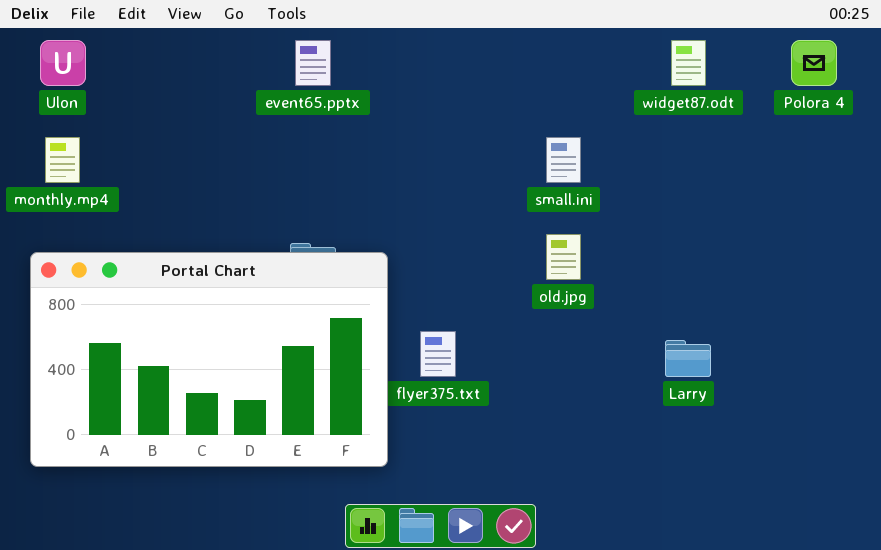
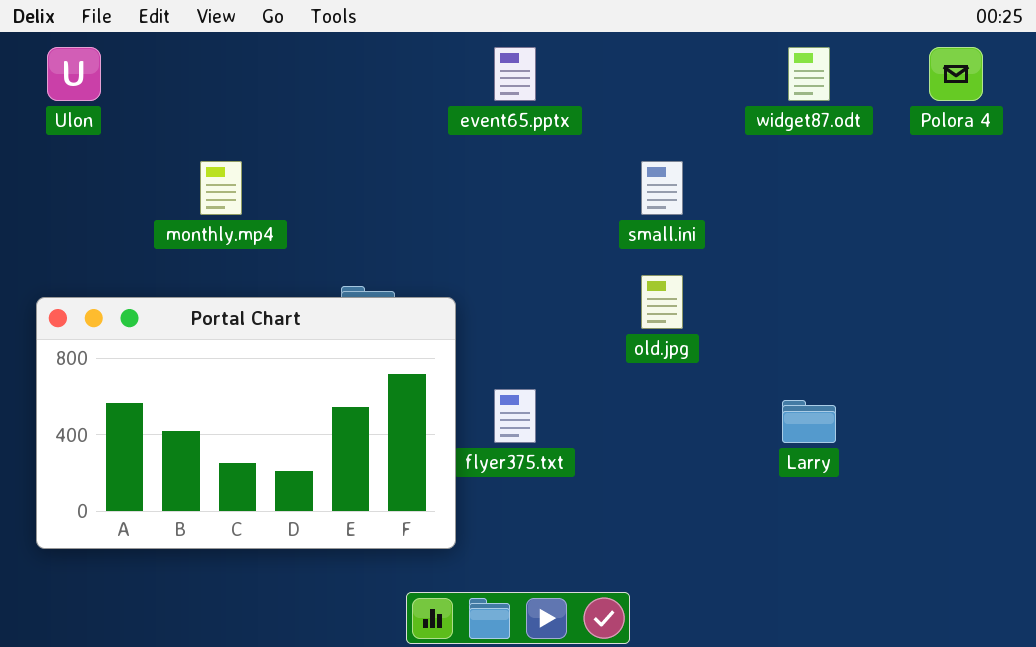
event65.pptx: [295,40,331,86] -> [494,47,536,101], moved
monthly.mp4: [45,137,80,183] -> [200,161,242,215], moved

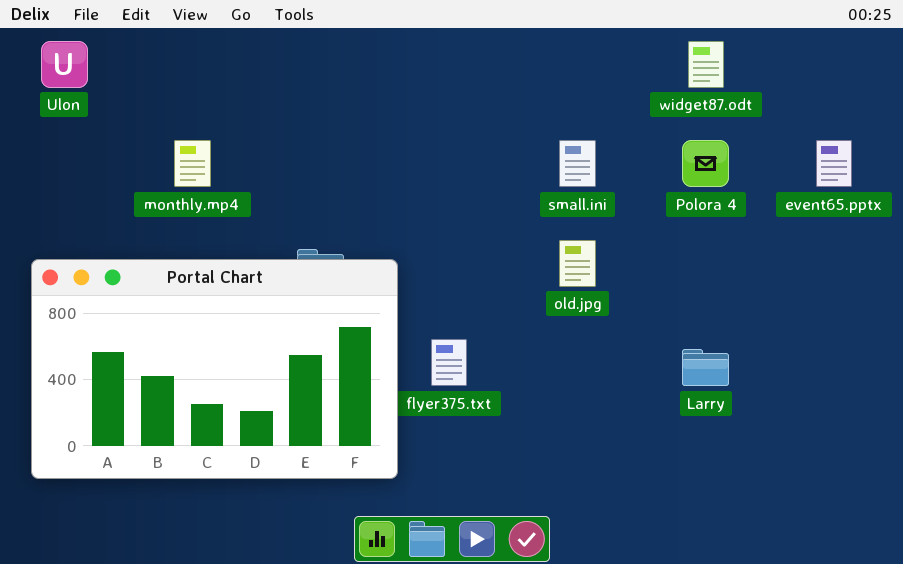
event65.pptx: [494,47,536,101] -> [816,140,852,187], moved
Polora 4: [929,47,983,101] -> [682,140,729,187], moved

